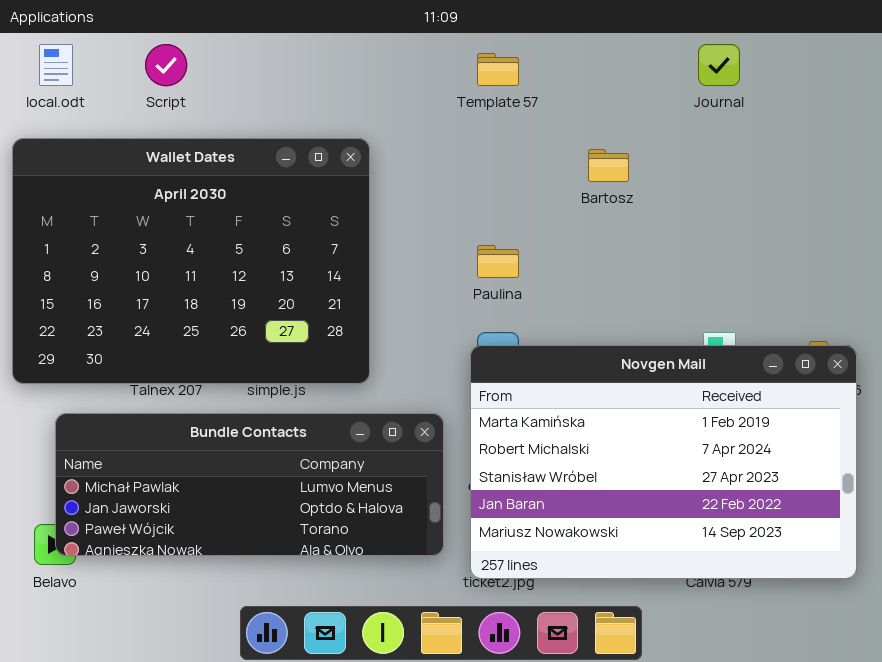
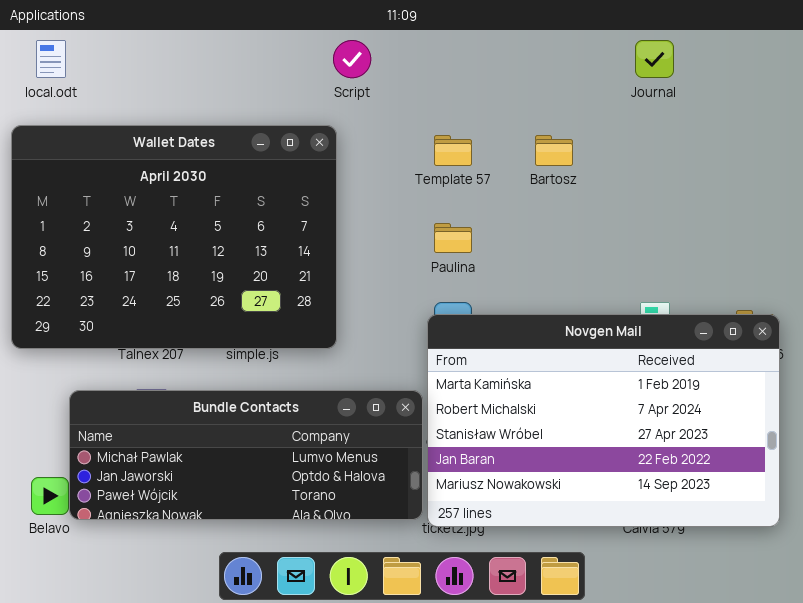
Script: [145,44,187,86] -> [333,40,371,78], moved
Template 57: [477,53,519,86] -> [434,135,472,166], moved
Bundle Contacts: [55,413,444,556] -> [69,390,423,520], moved

